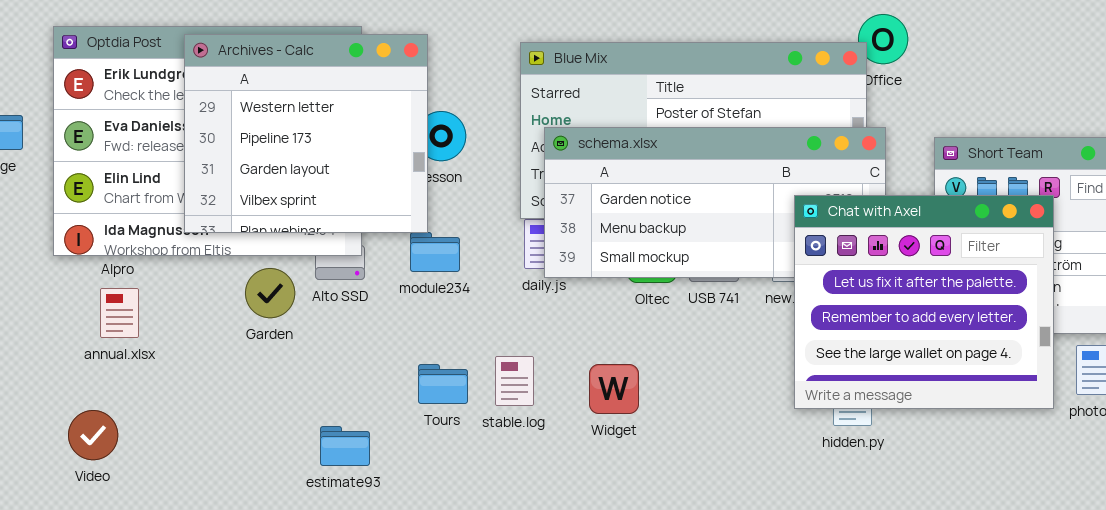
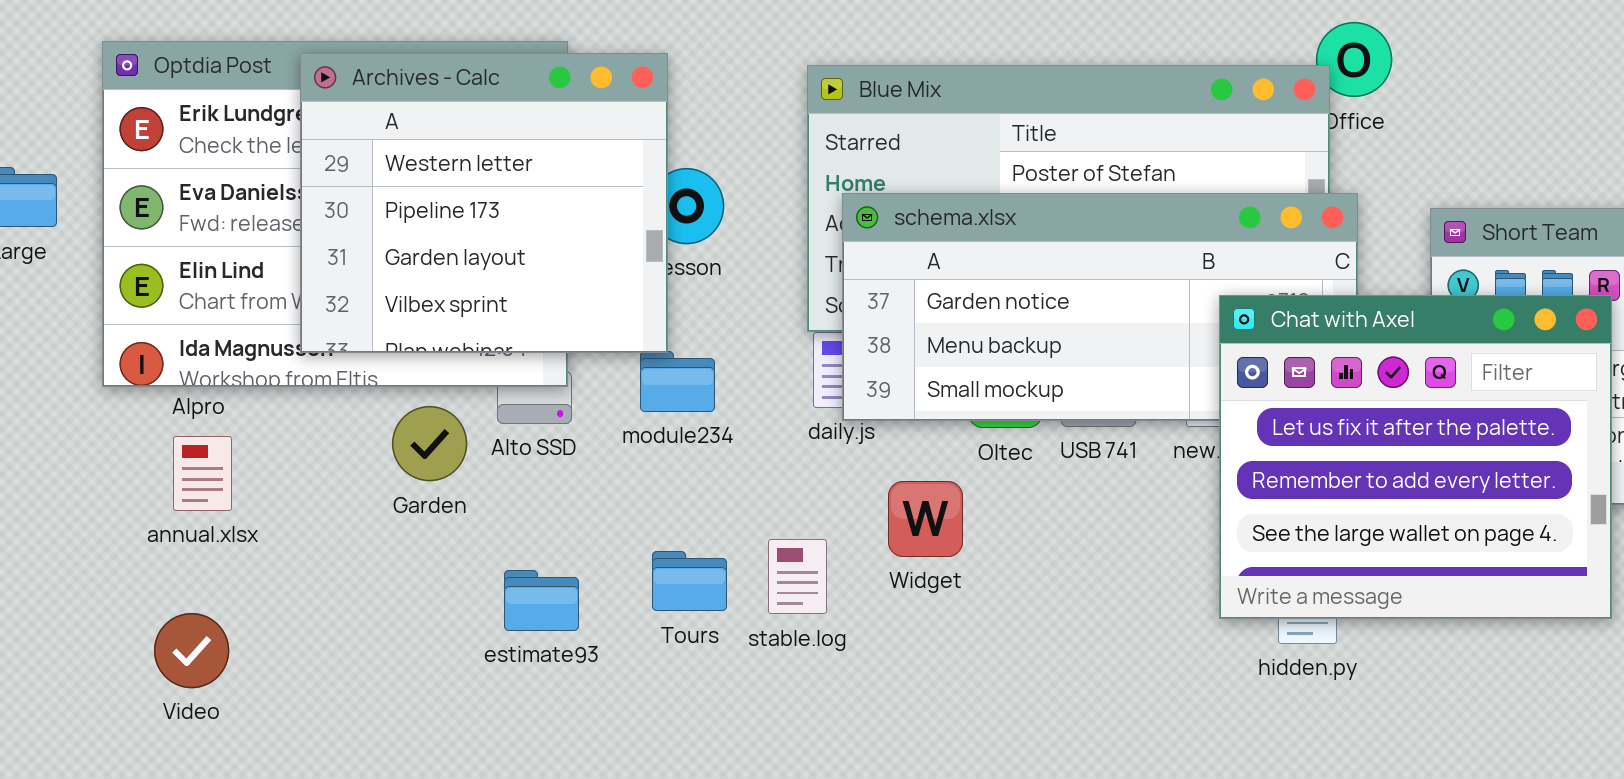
Widget: [589,364,639,414] -> [888,481,963,557], moved
Video: [68,410,118,460] -> [154,613,229,688], moved
estimate93: [320,426,370,466] -> [504,570,579,631], moved

